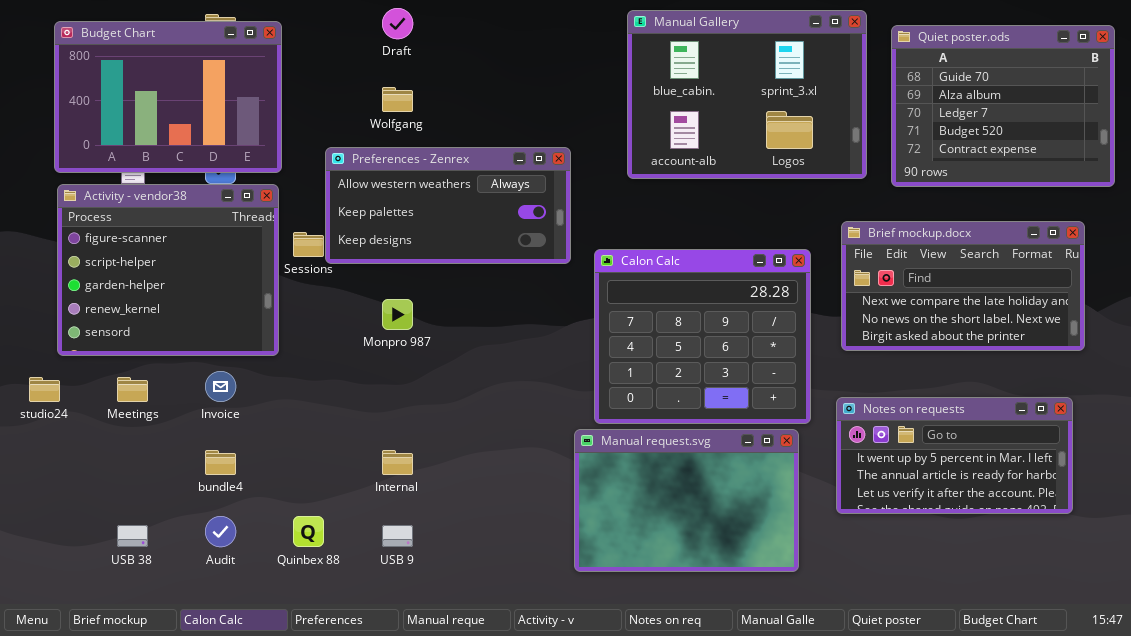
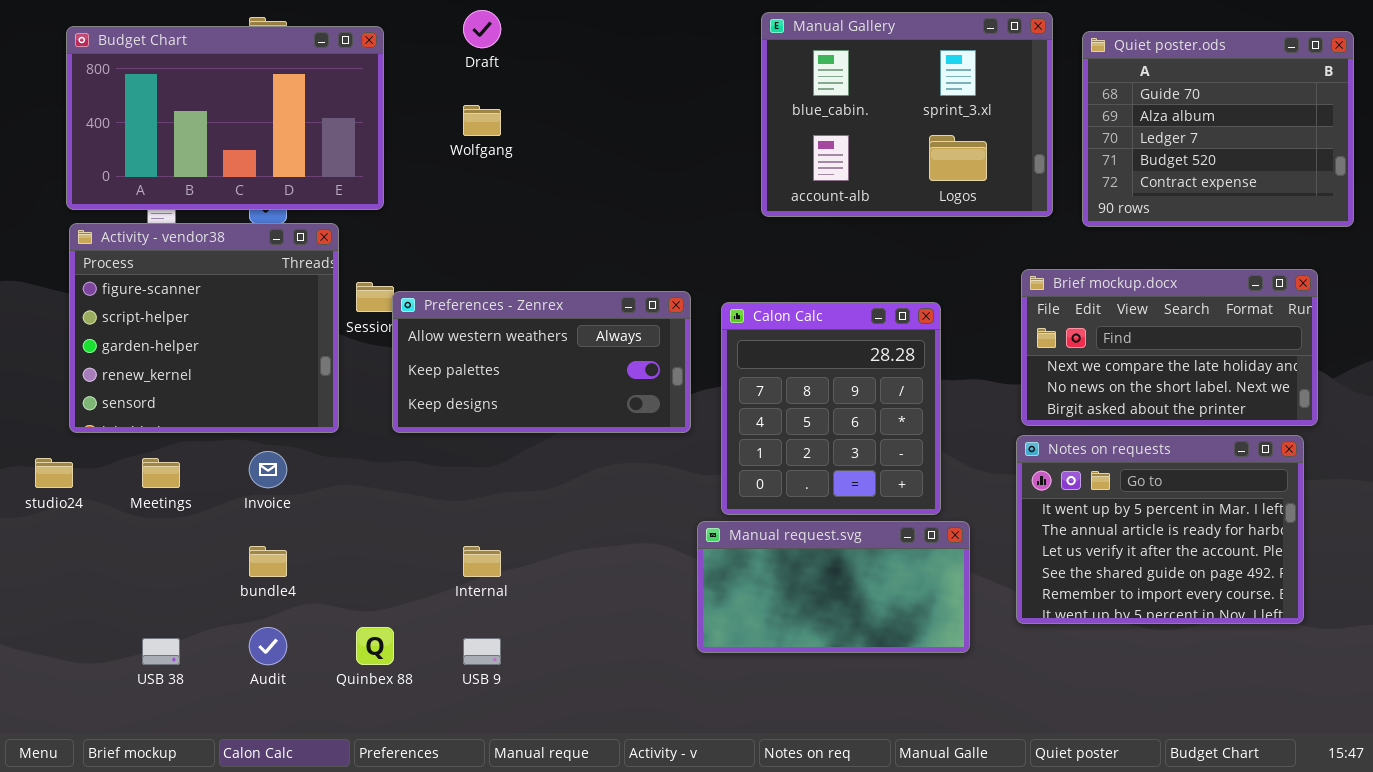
Budget Chart: [54,21,282,173] -> [66,26,384,210], resized
Preferences - Zenrex: [325,147,571,264] -> [392,291,691,433], moved
Calon Calc: [594,249,811,424] -> [721,302,941,515], resized
Notes on requests: [836,397,1073,514] -> [1016,435,1304,624], resized
Manual request.svg: [574,429,799,572] -> [697,521,970,653], resized

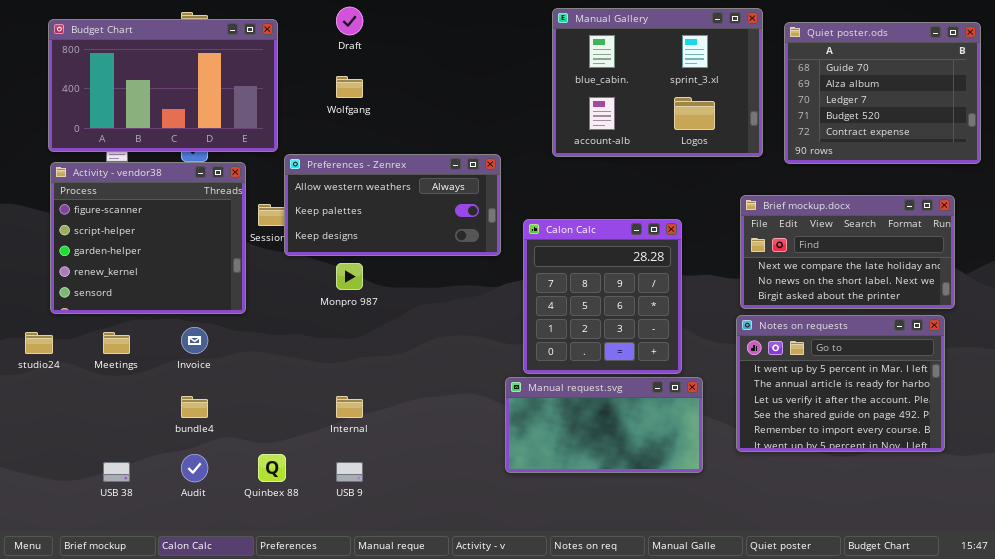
Preferences - Zenrex: [392,291,691,433] -> [284,154,501,256], moved

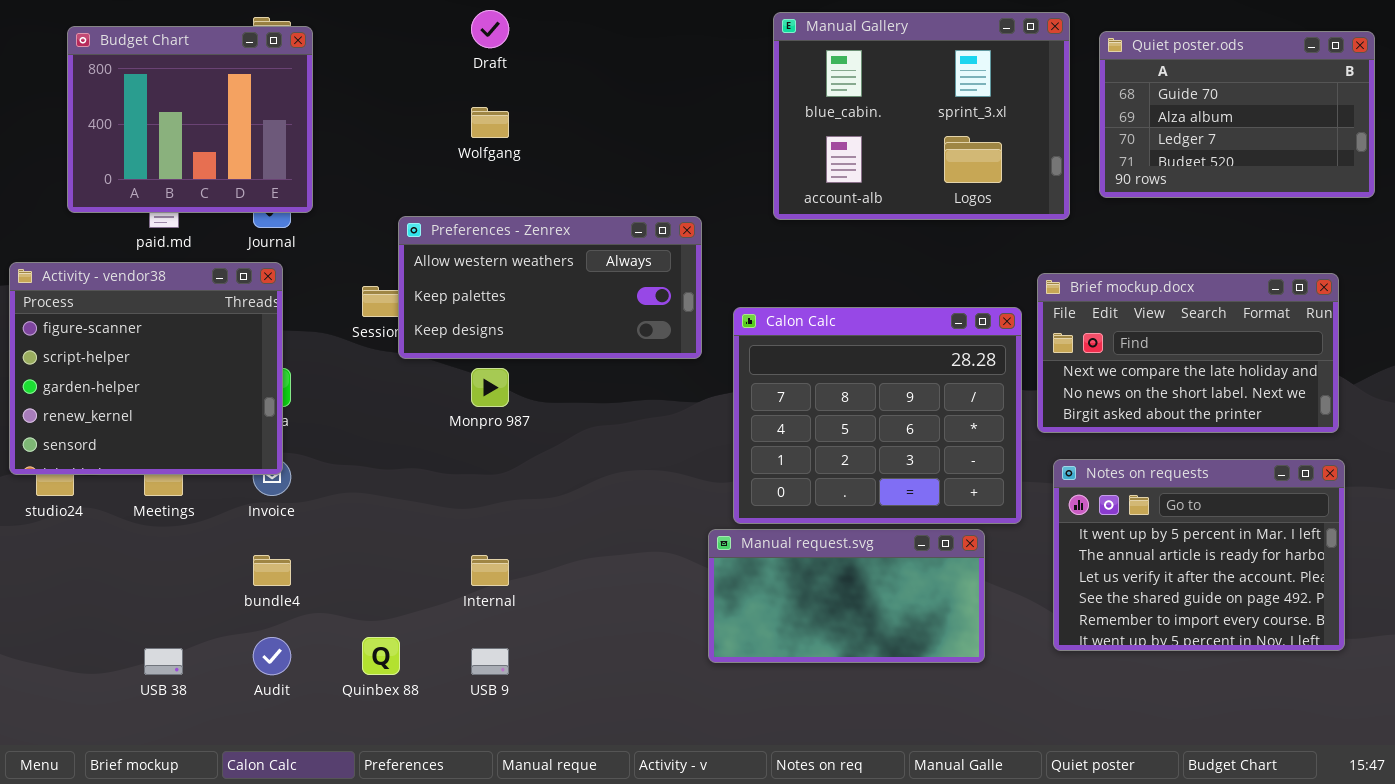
Budget Chart: [48,19,278,152] -> [67,26,313,213], resized
Quiet poster.ods: [784,22,981,164] -> [1099,31,1375,198], resized
Activity - vendor38: [50,162,246,314] -> [9,262,283,475], moved
Calon Calc: [523,219,682,374] -> [733,307,1022,524], resized
Notes on requests: [736,315,945,452] -> [1053,459,1345,651], moved

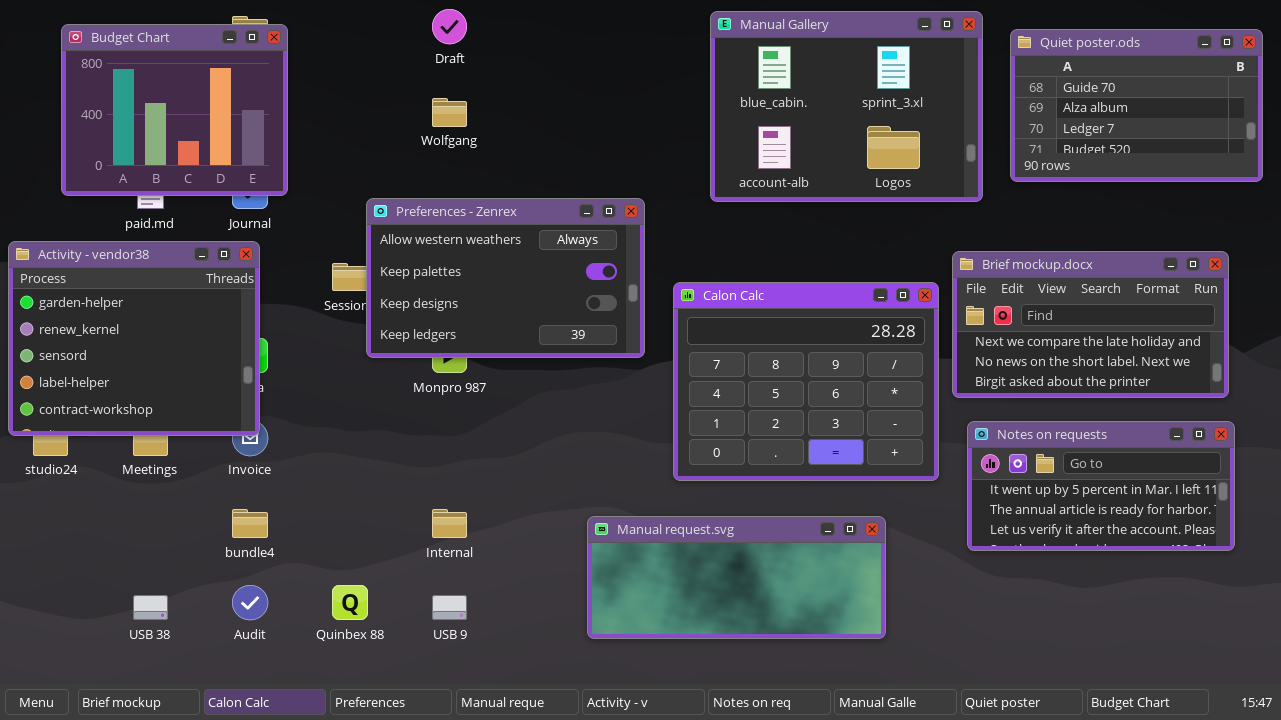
Preferences - Zenrex: [398,216,702,359] -> [366,198,645,358], resized
Activity - vendor38: [9,262,283,475] -> [8,241,260,436], scrolled down 2 rows
Notes on requests: [1053,459,1345,651] -> [967,421,1235,551], resized
Manual request.svg: [708,529,985,663] -> [587,516,886,639], moved, resized

